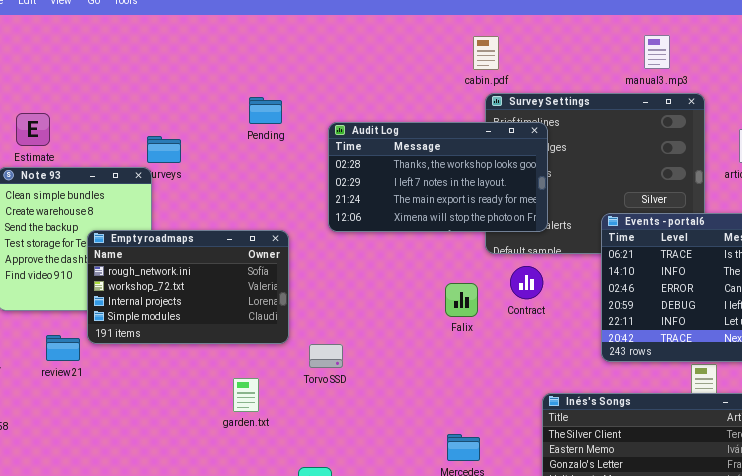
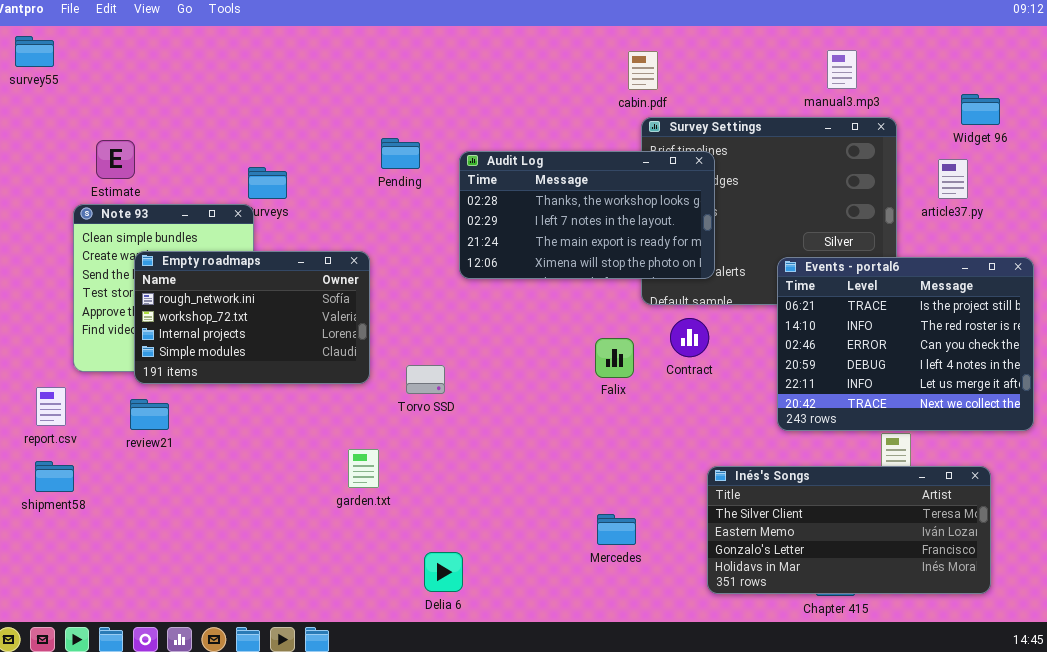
Pending: [249,97,282,124] -> [381,138,420,169], moved
Empty roadmaps: [87,230,289,344] -> [134,251,370,384], moved
Torvo SSD: [309,344,343,368] -> [406,365,445,394], moved

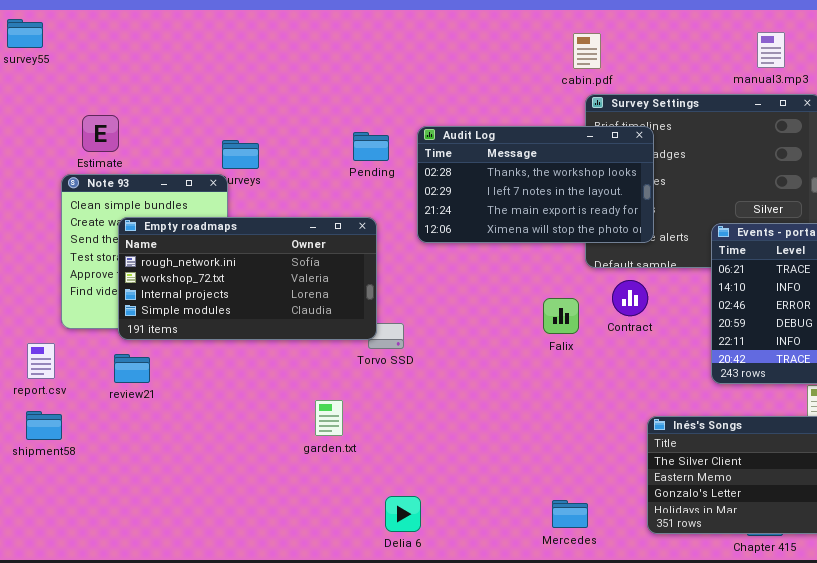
Pending: [381,138,420,169] -> [353,132,389,161], moved
Empty roadmaps: [134,251,370,384] -> [118,217,377,340], resized
Mercedes: [597,514,636,545] -> [552,500,588,528], moved

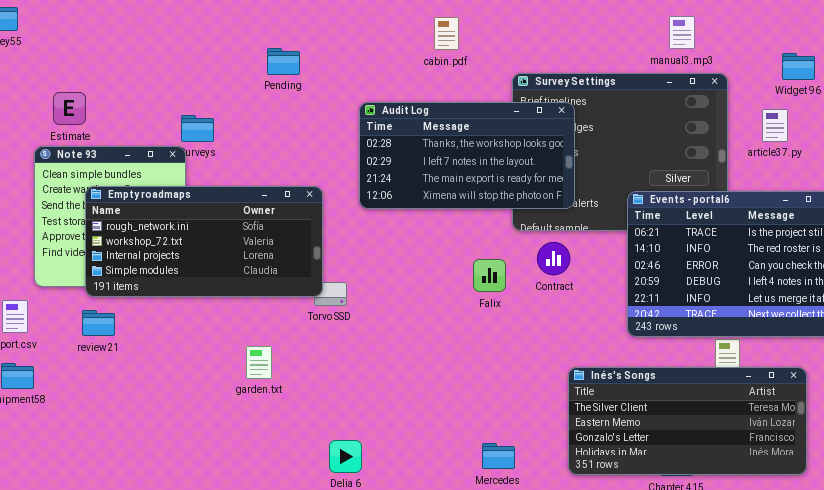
cabin.pdf: [573,33,601,69] -> [434,17,459,50], moved
Pending: [353,132,389,161] -> [267,48,300,75], moved
garden.txt: [315,400,343,436] -> [246,346,272,379], moved

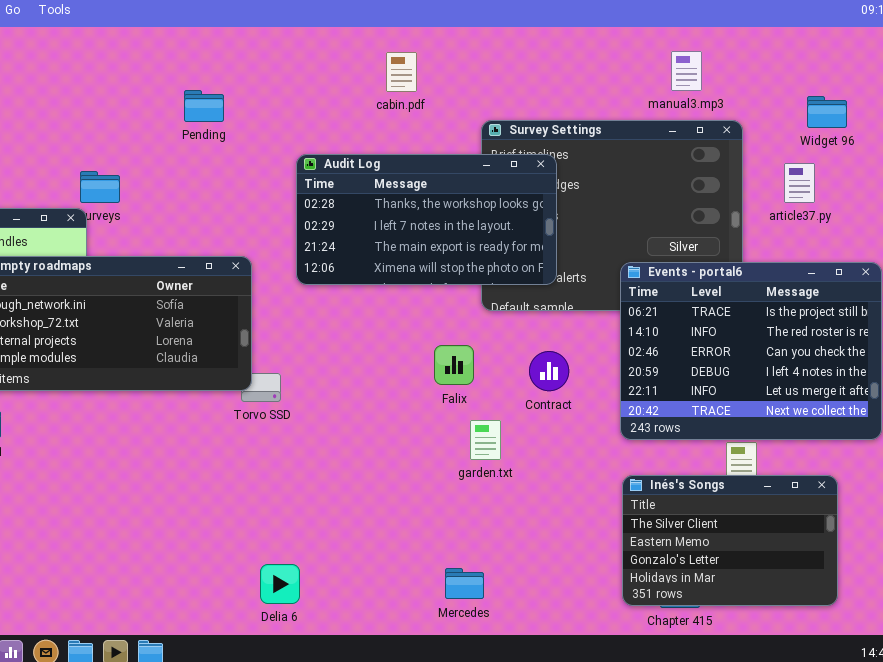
Contract: [537,242,570,275] -> [529,351,569,391], moved
garden.txt: [246,346,272,379] -> [470,420,501,460], moved
Inés's Songs: [568,367,807,475] -> [622,475,838,606], resized

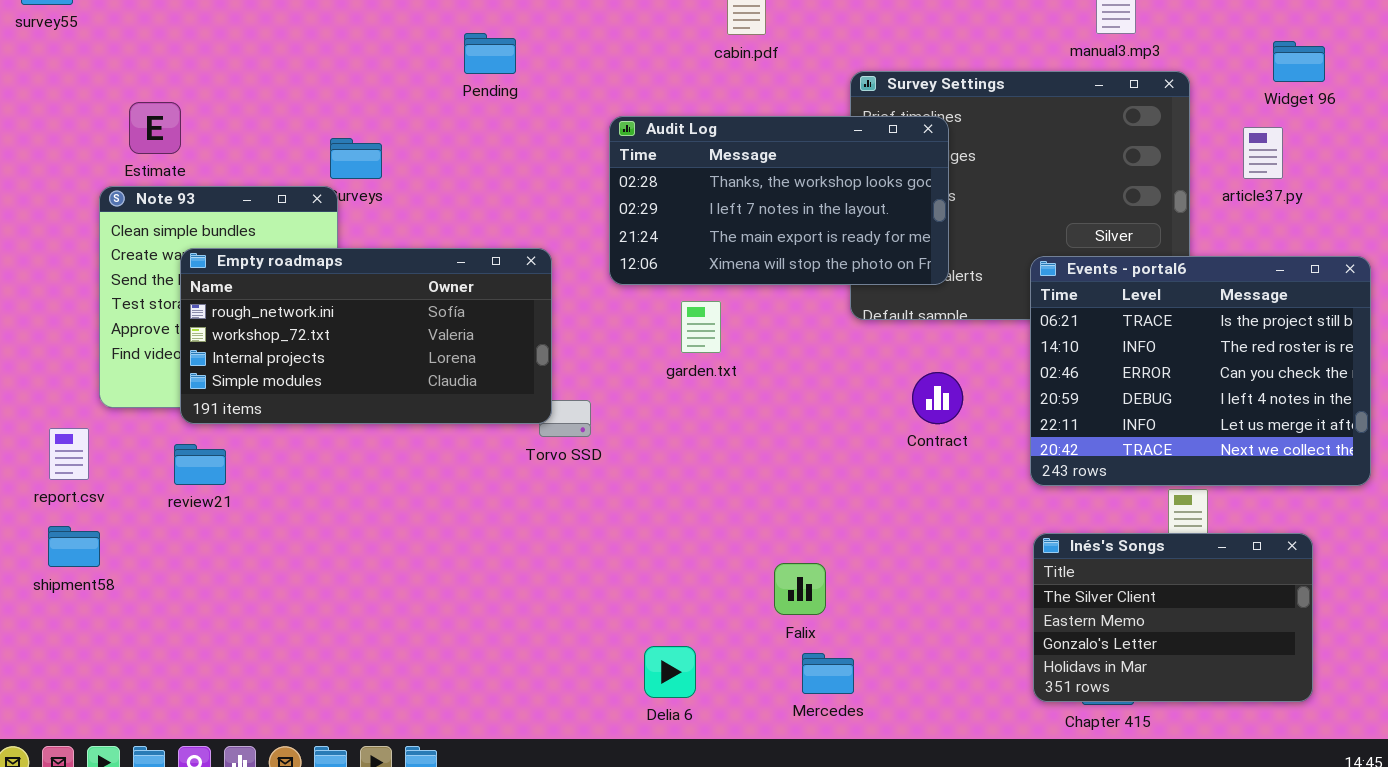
Falix: [434,345,474,385] -> [774,563,826,615], moved
garden.txt: [470,420,501,460] -> [681,301,721,353], moved
Delia 6: [260,564,300,604] -> [644,646,696,698], moved

